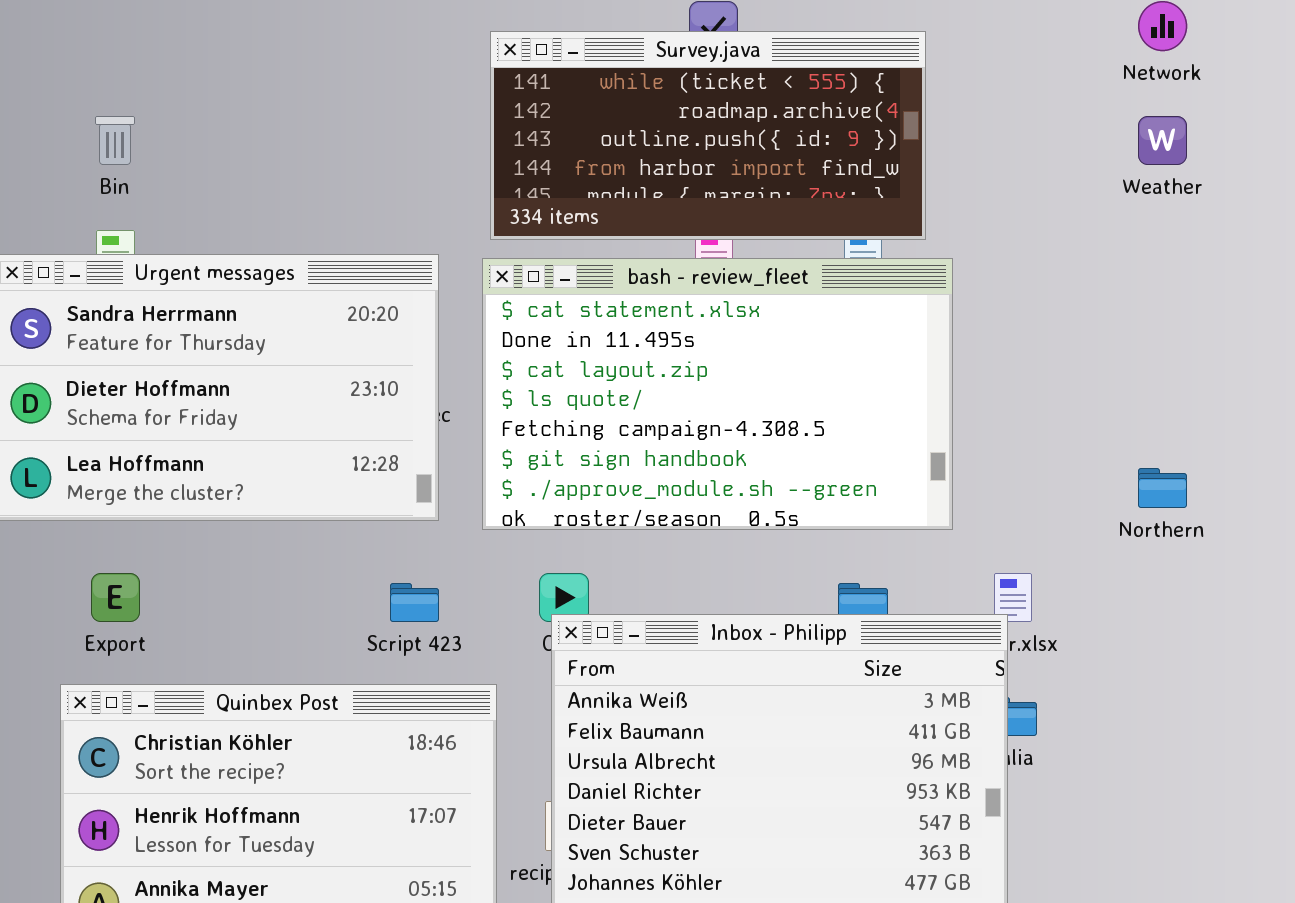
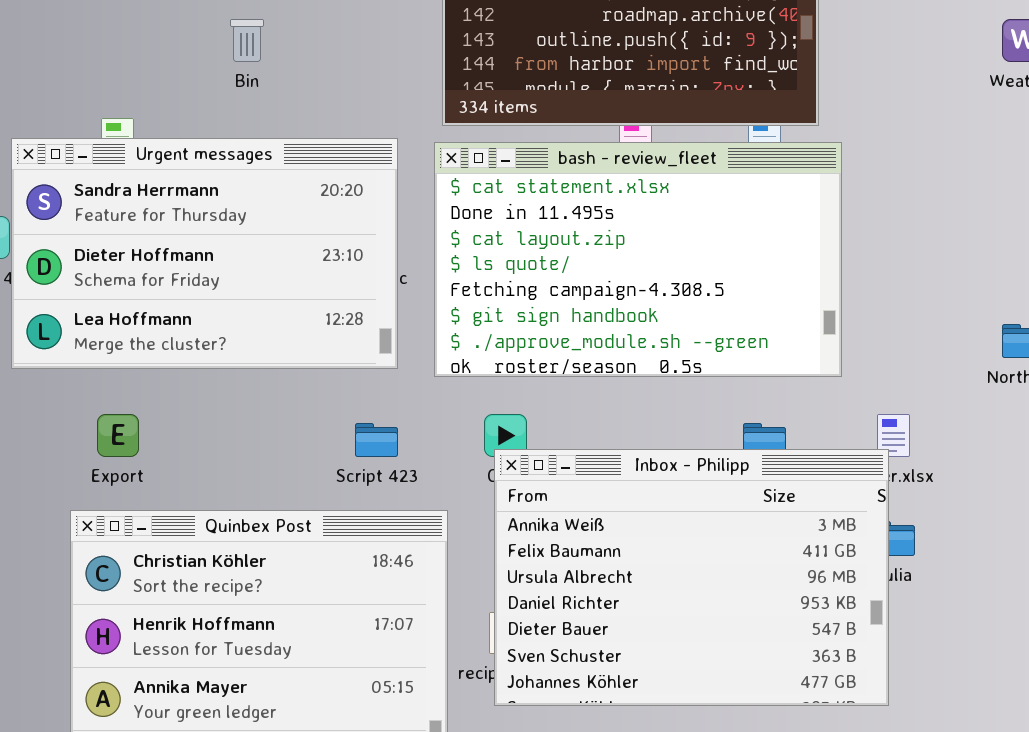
Bin: [95,116,135,165] -> [230,19,264,62], moved

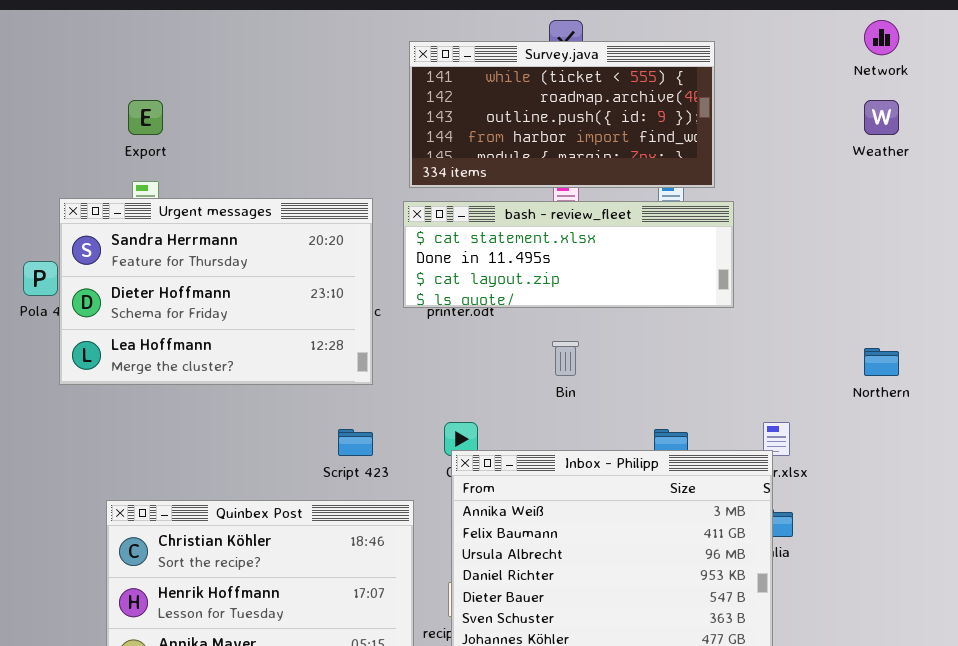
Bin: [230,19,264,62] -> [552,341,579,376], moved
bash - review_fleet: [434,142,842,377] -> [403,201,734,308], resized
Export: [97,414,139,457] -> [128,100,163,135], moved

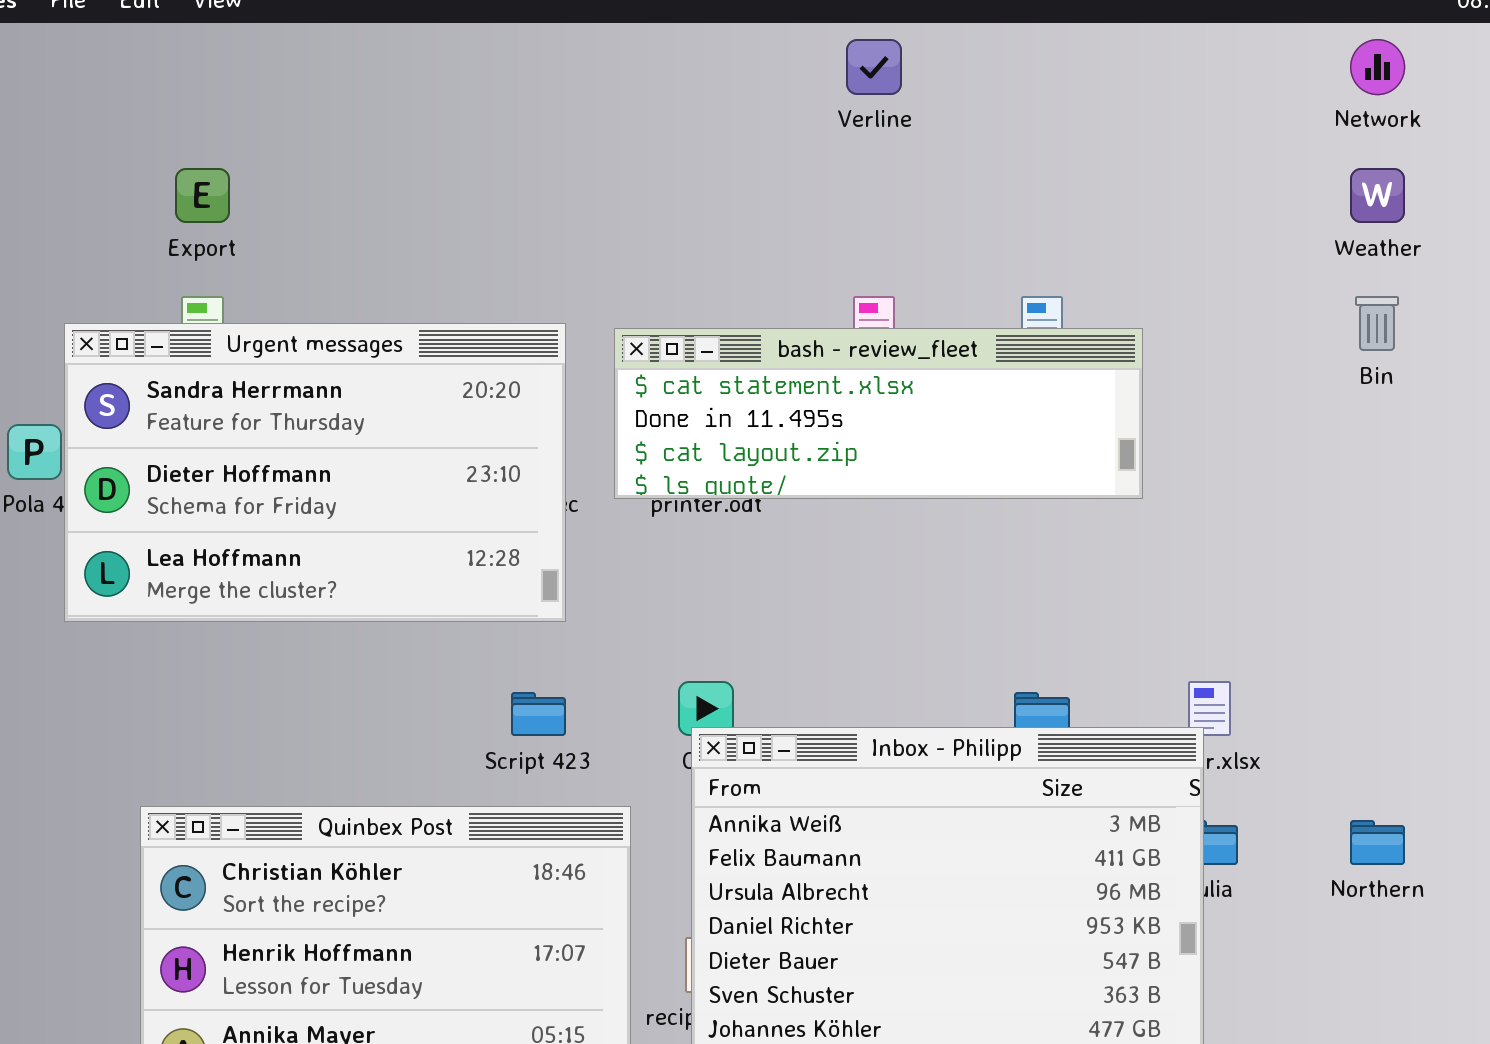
Survey.java: [409,41,715,188] -> none, closed
Bin: [552,341,579,376] -> [1355,296,1399,351], moved
Northern: [864,348,899,376] -> [1350,820,1405,865], moved

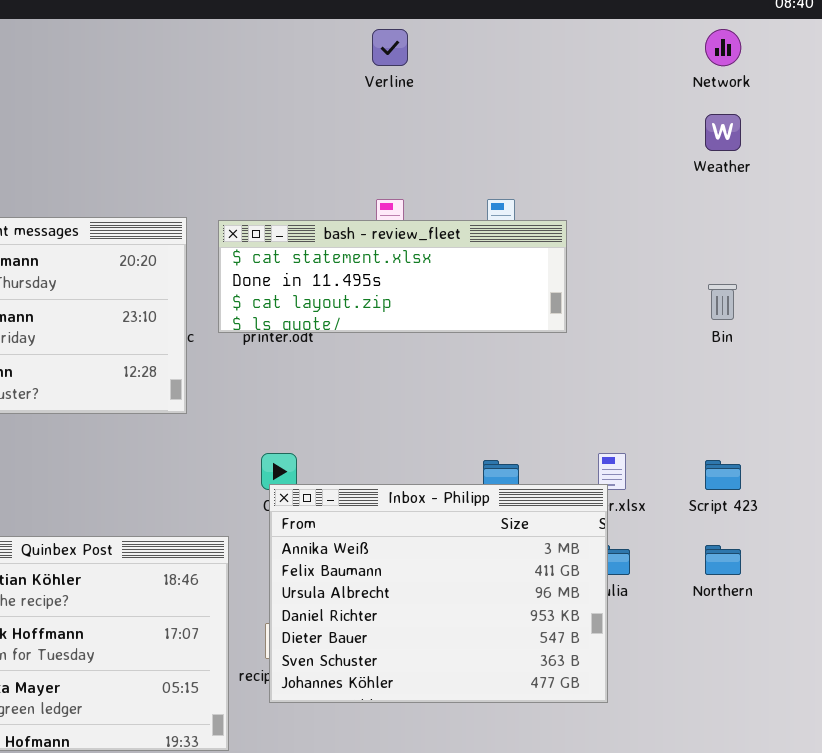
Bin: [1355,296,1399,351] -> [708,284,737,320], moved
Script 423: [511,692,566,736] -> [705,460,741,490], moved

